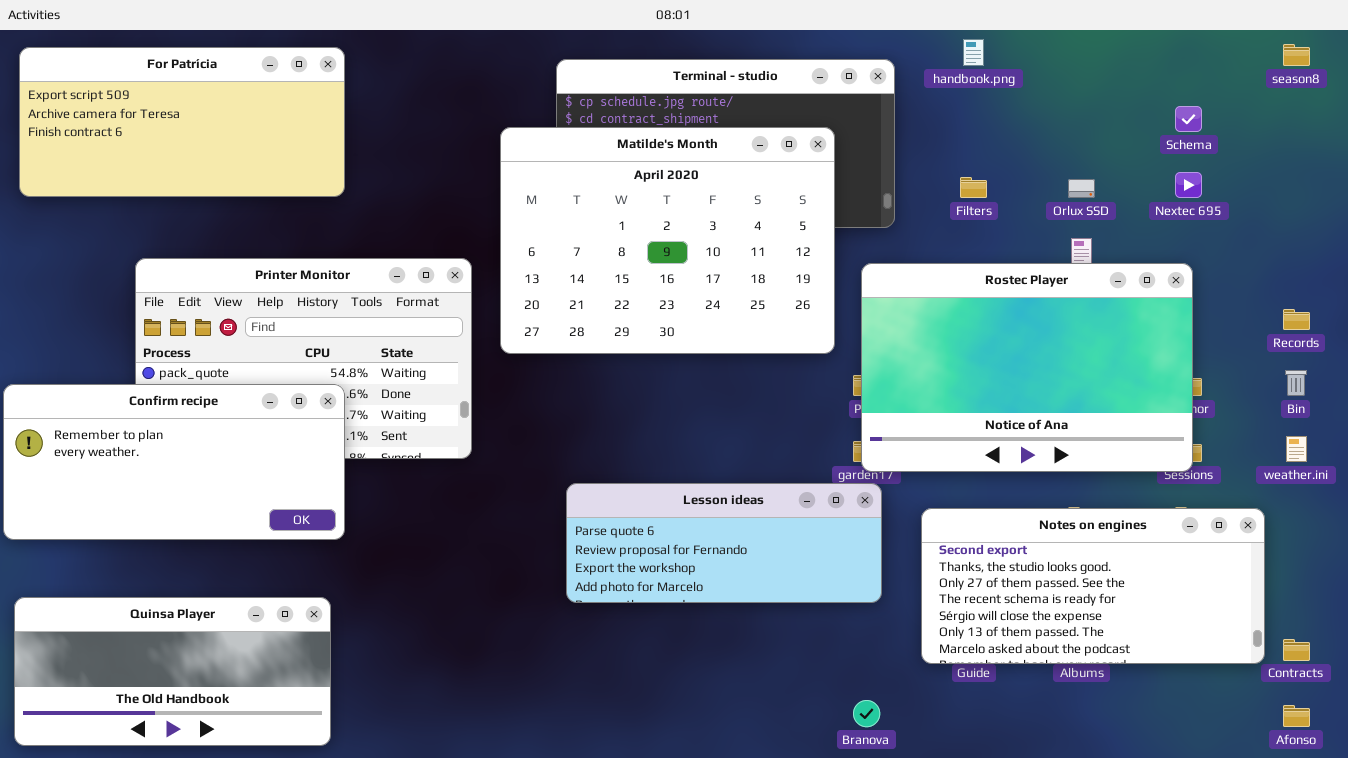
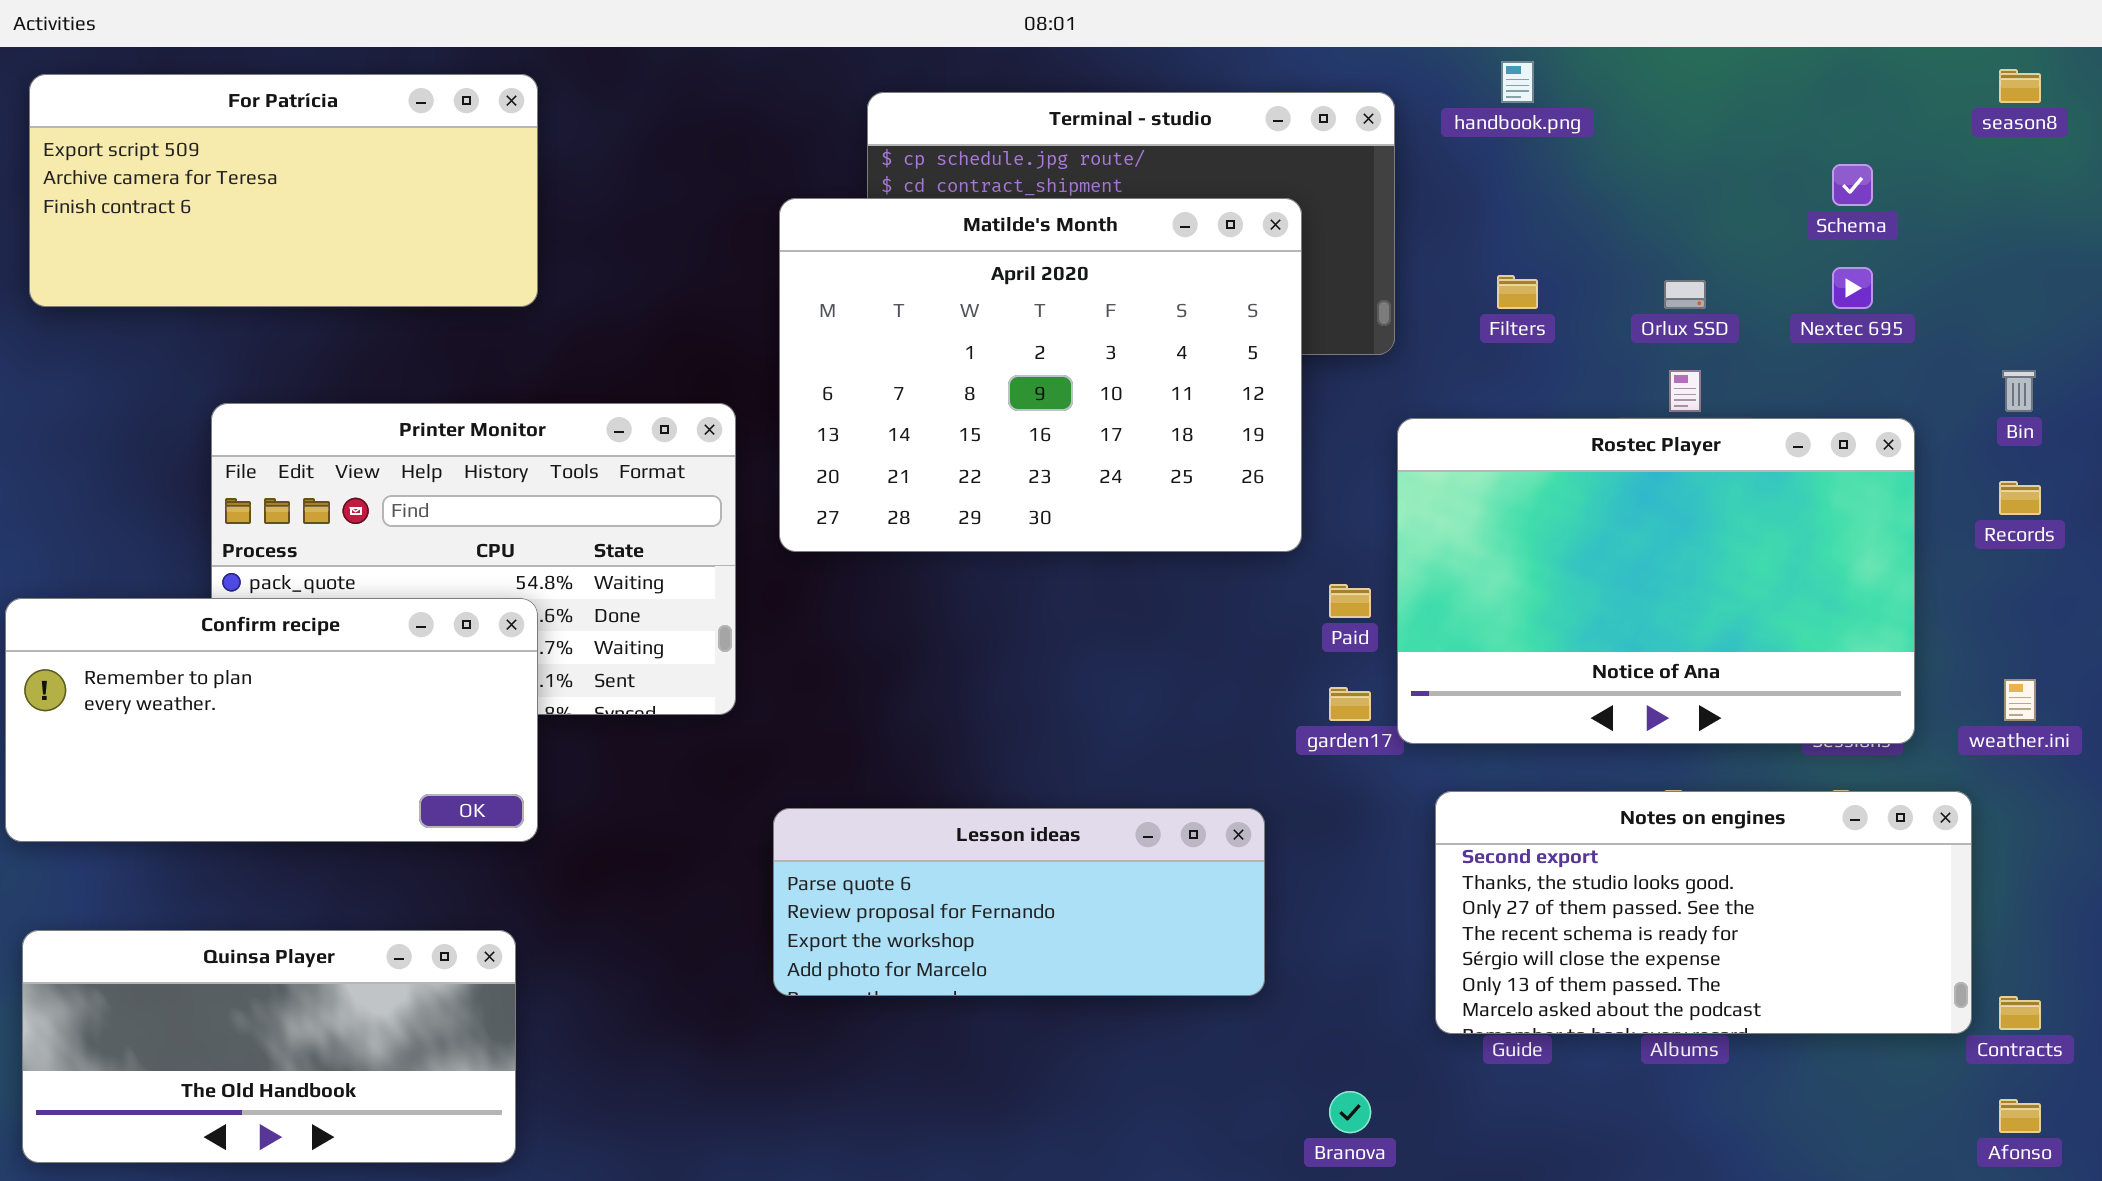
Rostec Player: [861,263,1193,472] -> [1397,418,1915,744], moved
Bin: [1285,370,1307,396] -> [2002,370,2036,412], moved
Lesson ideas: [566,483,882,603] -> [773,808,1265,996], moved

